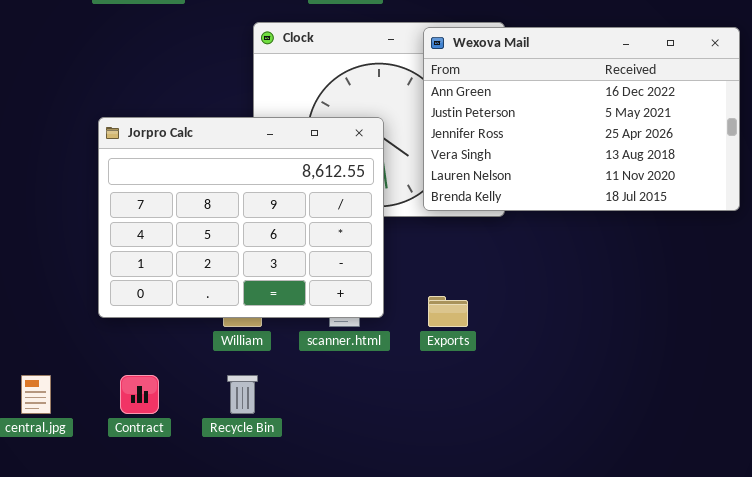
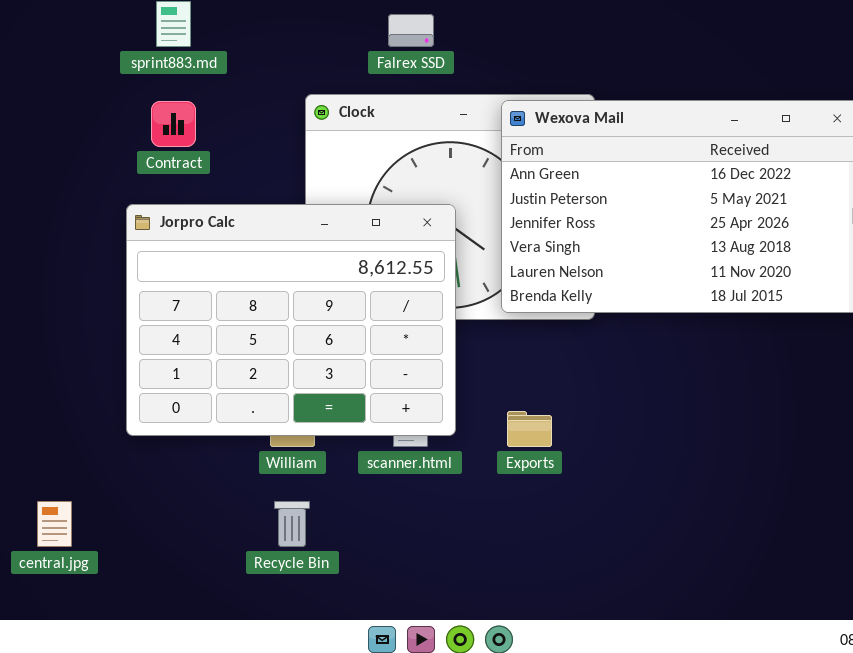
Contract: [120,375,159,414] -> [151,101,196,147], moved

